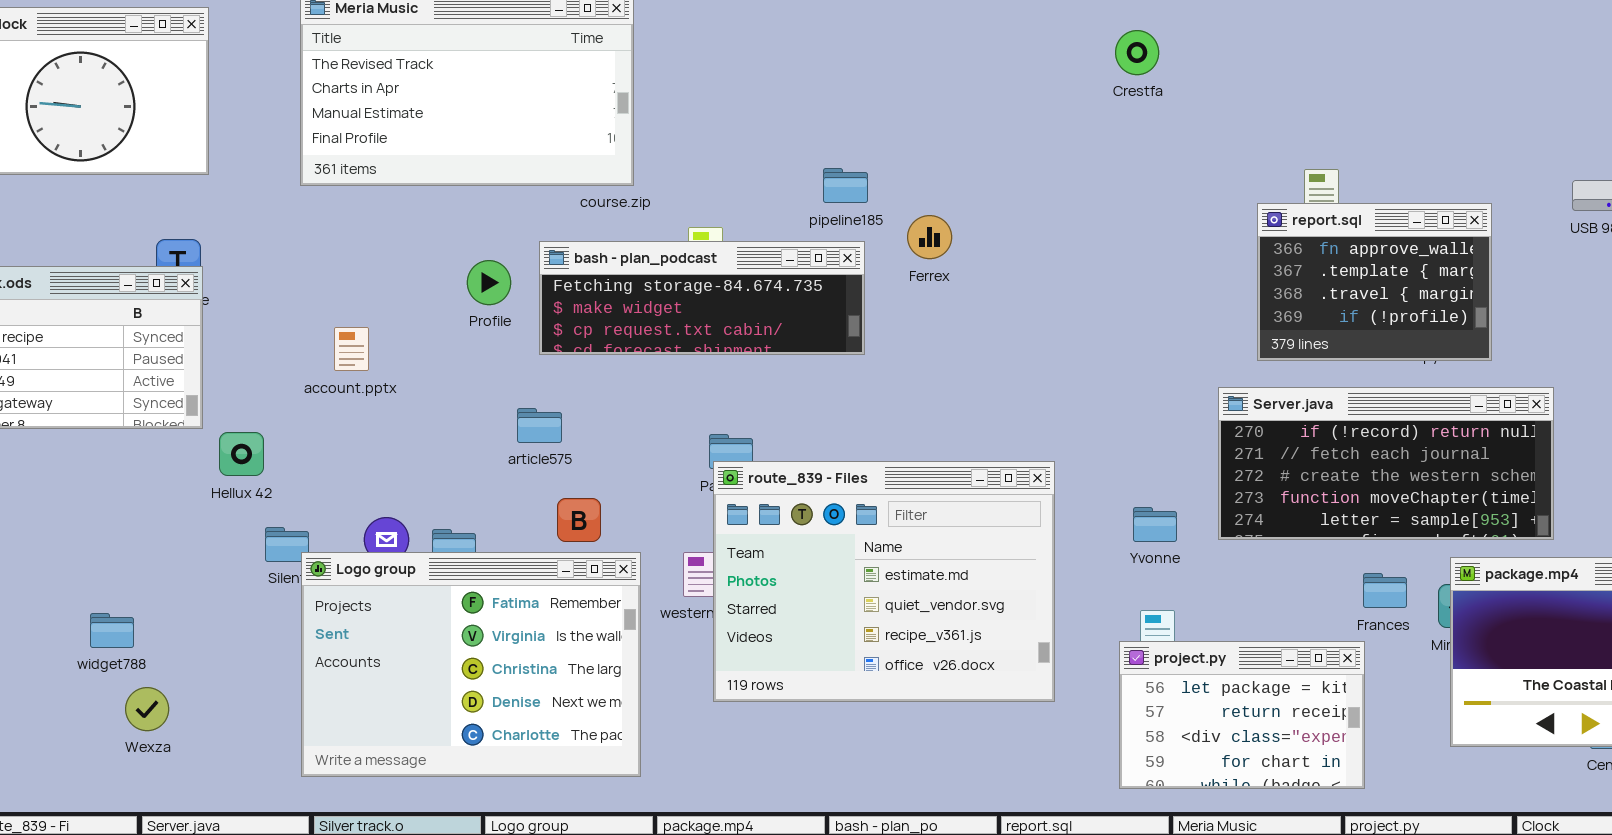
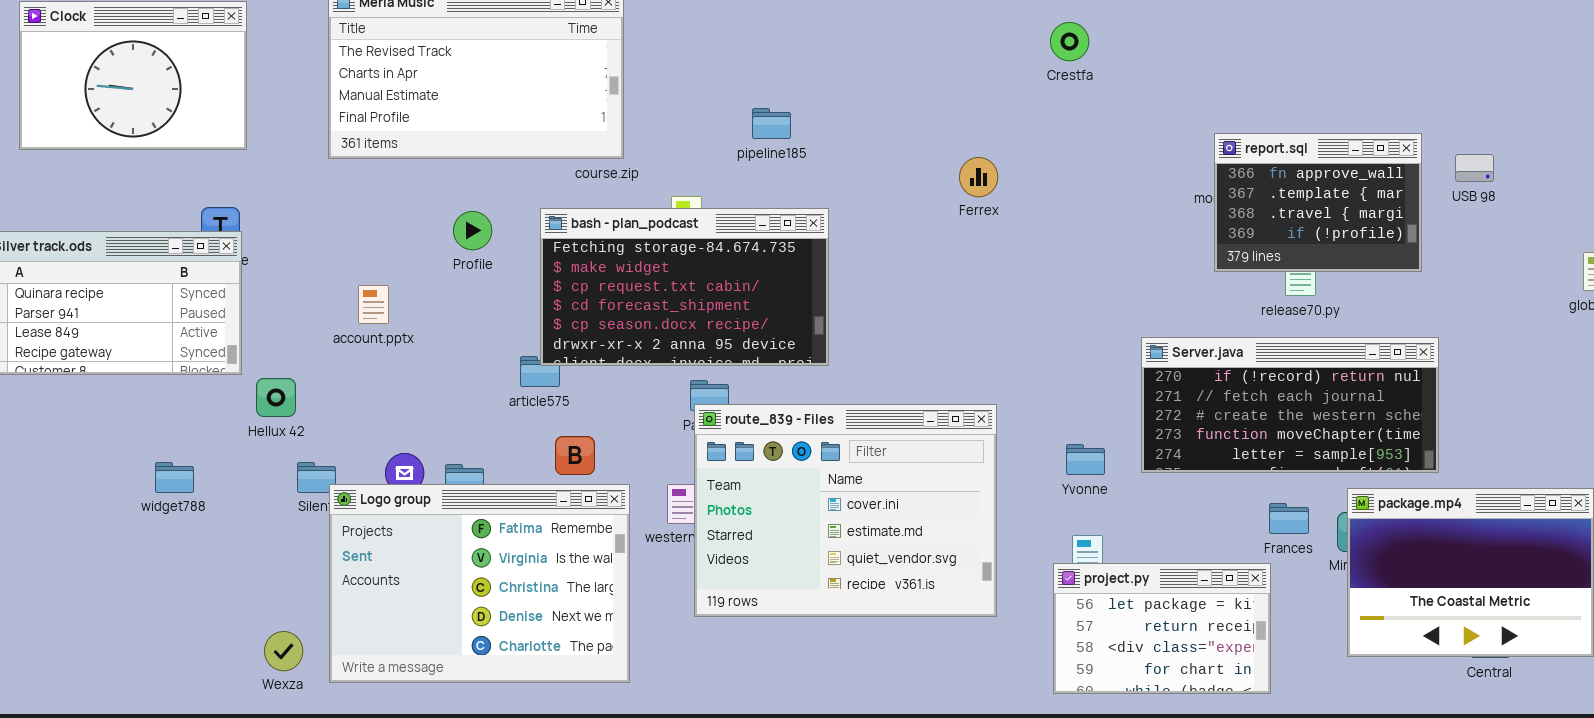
pipeline185: [823,168,868,203] -> [752,108,791,139], moved
report.sql: [1257,203,1492,361] -> [1214,133,1422,272], moved
Ferrex: [907,215,952,259] -> [959,157,998,197], moved
bash - plan_podcast: [539,241,865,355] -> [540,208,829,366], resized
Profile: [467,260,511,305] -> [453,211,492,250], moved
route_839 - Files: [713,461,1055,702] -> [694,404,997,617], scrolled up 1 row
widget788: [90,613,134,648] -> [155,462,194,493], moved
Wexza: [125,687,169,731] -> [264,631,303,671], moved

